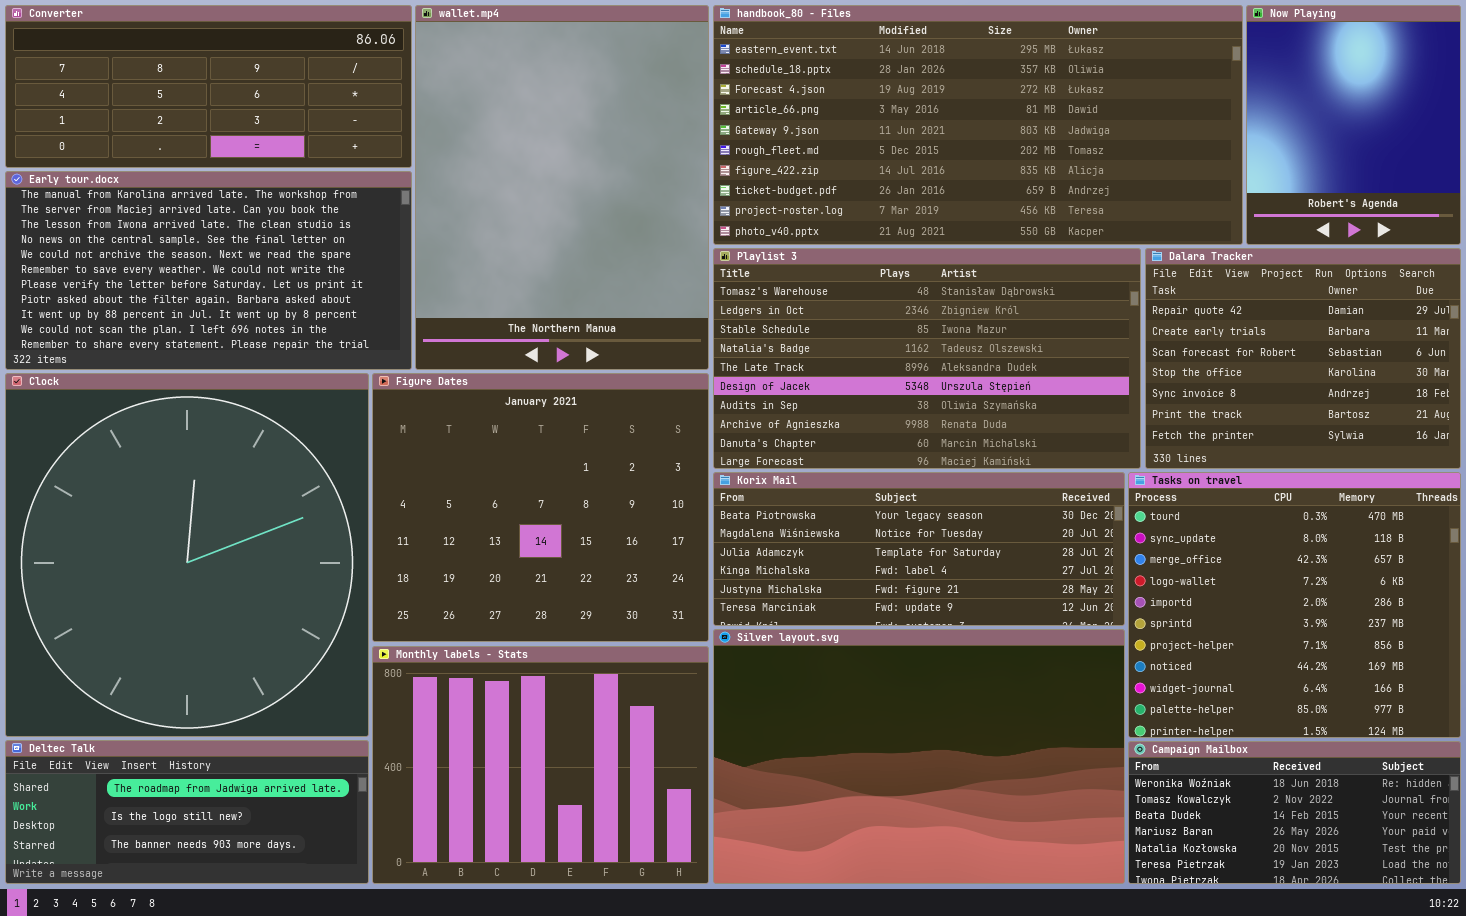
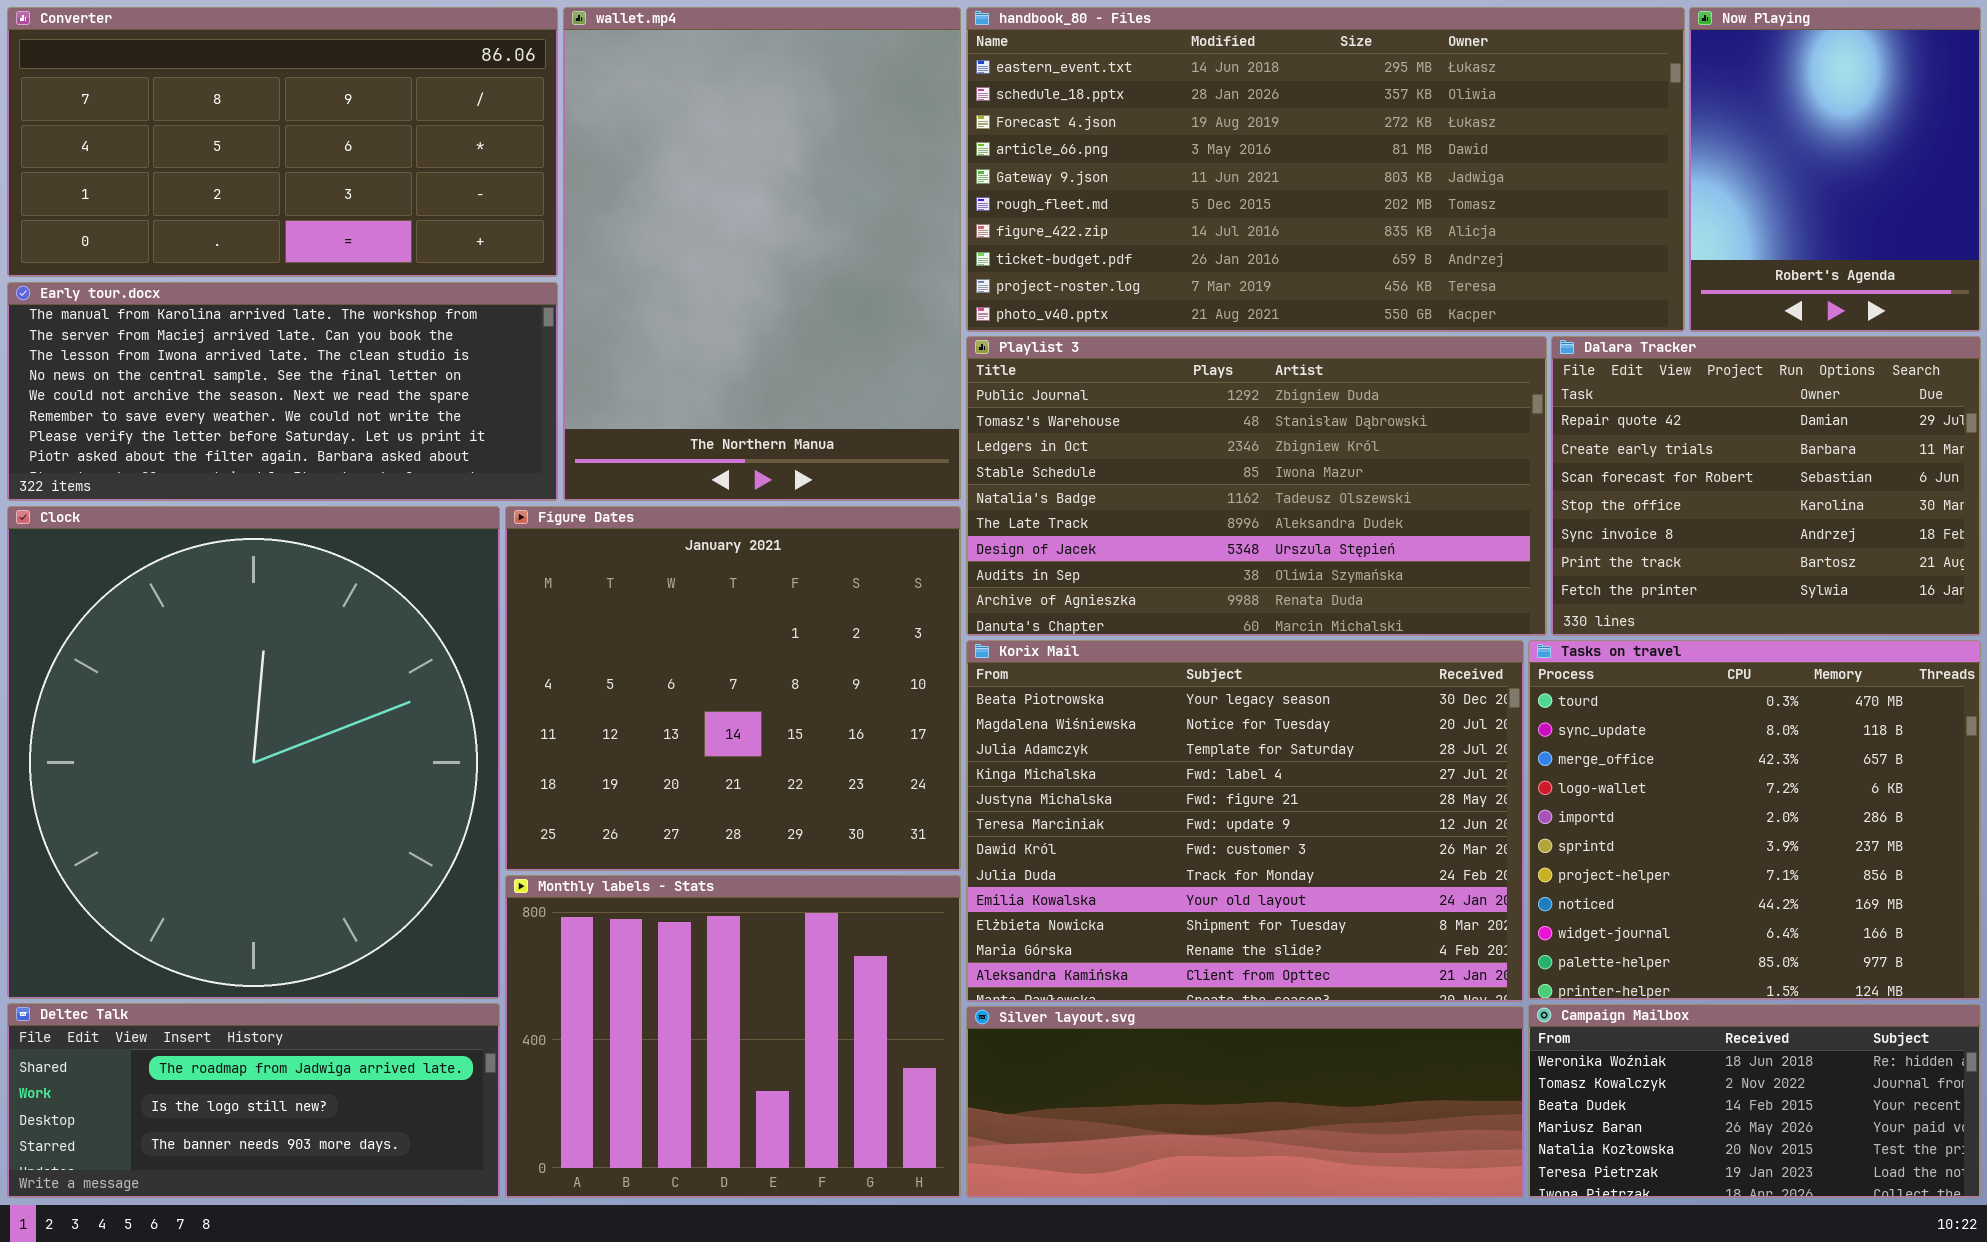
Converter: [5,5,412,168] -> [7,7,558,277], resized
Early tour.docx: [5,171,412,370] -> [7,282,558,501], resized
Playlist 3: [713,248,1141,469] -> [966,336,1547,636], scrolled up 1 row
Korix Mail: [713,472,1125,626] -> [966,640,1524,1002], resized
Silver layout.svg: [713,629,1125,884] -> [966,1006,1524,1198], resized

